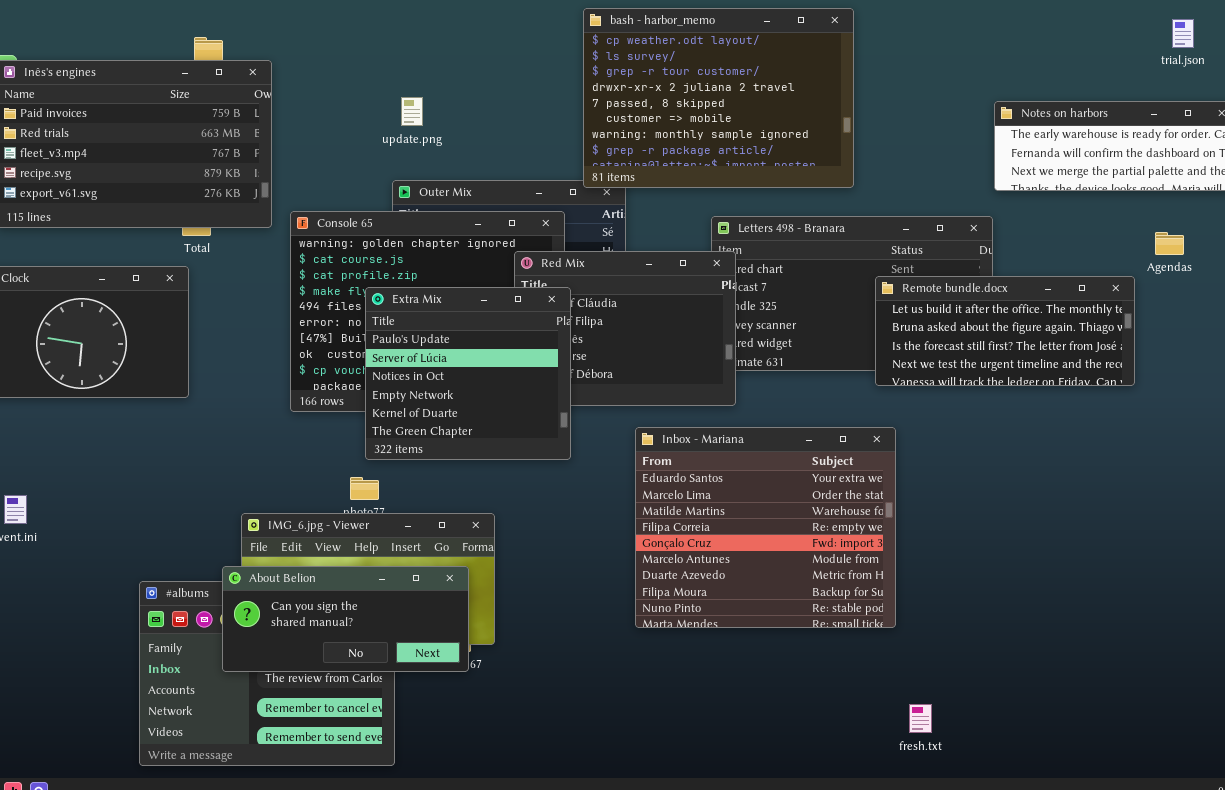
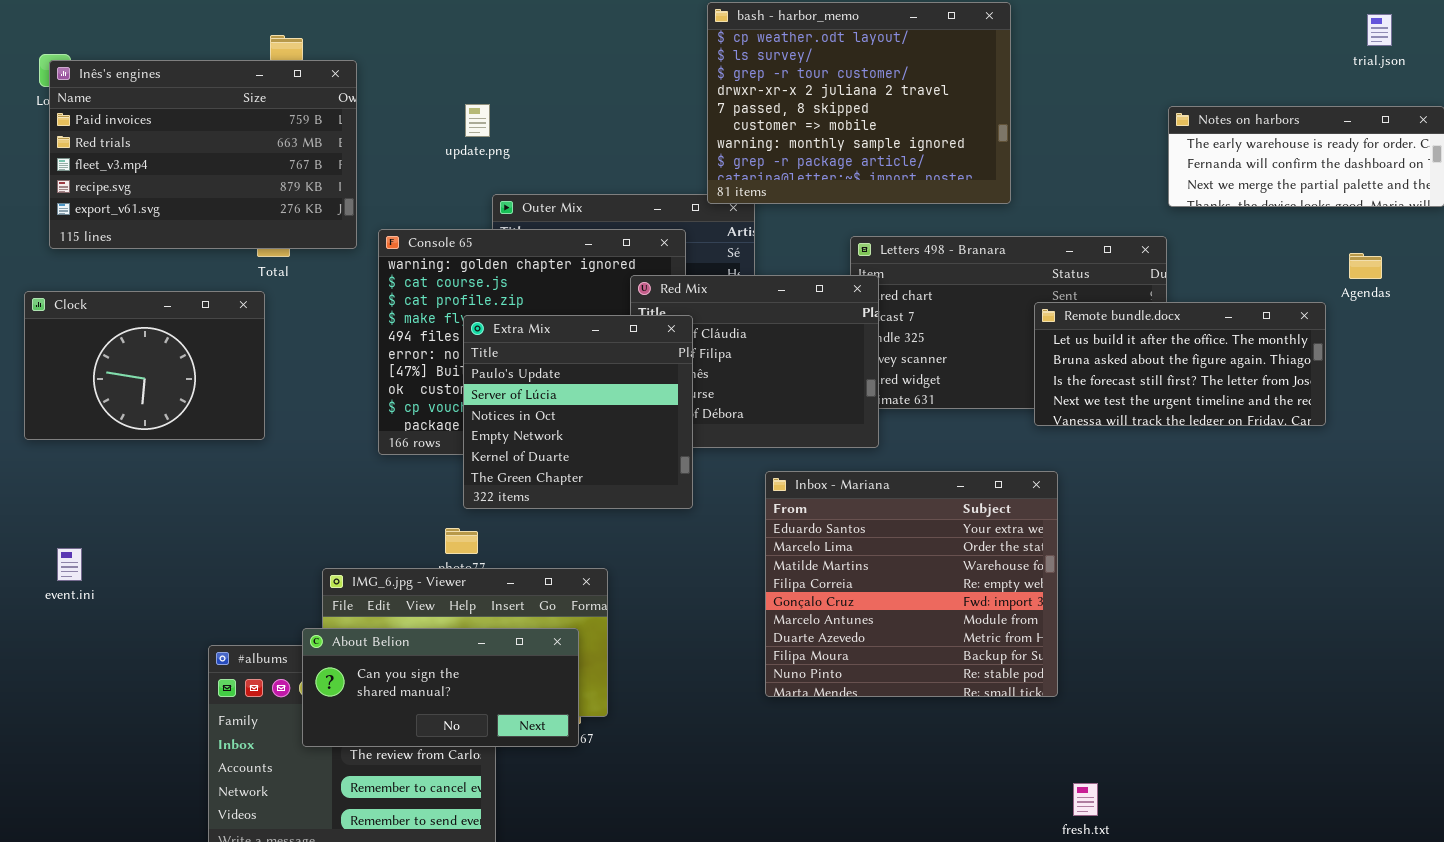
update.png: [401,97,423,126] -> [465,104,490,137], moved

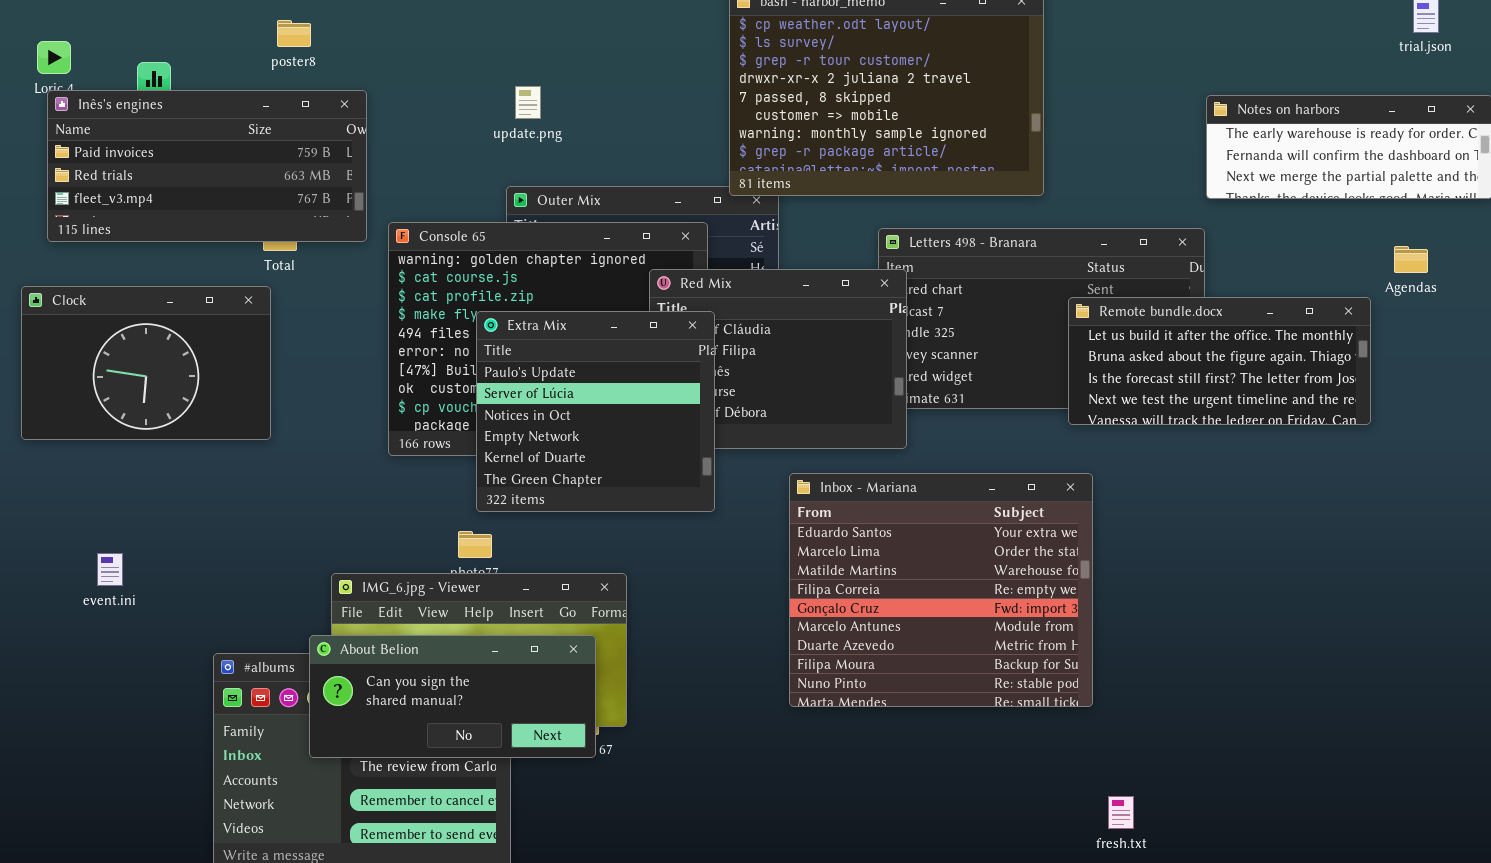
Inês's engines: [49,60,357,249] -> [47,90,367,242], resized
update.png: [465,104,490,137] -> [515,86,541,119], moved
event.ini: [57,548,82,581] -> [97,553,123,586], moved

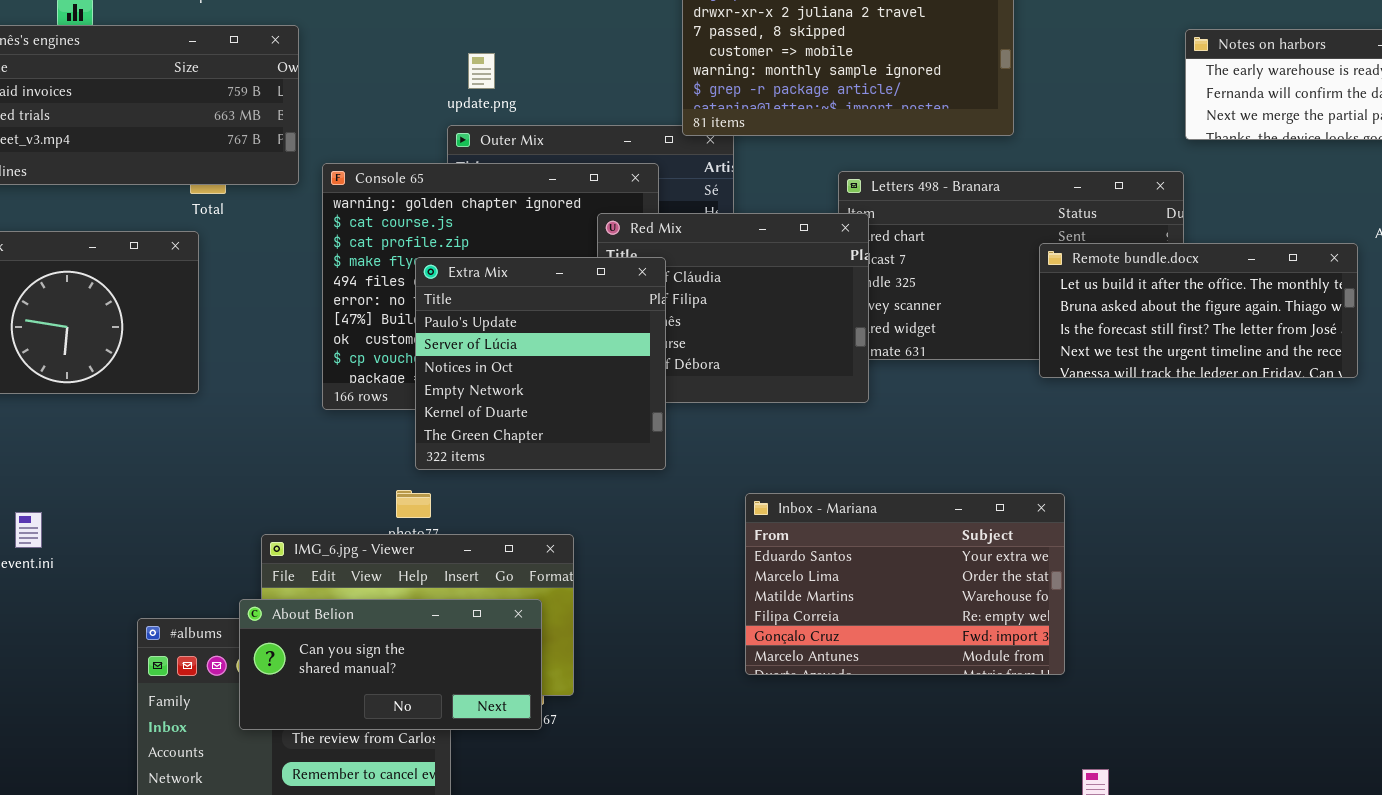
update.png: [515,86,541,119] -> [468,53,495,89], moved
Inbox - Mariana: [789,473,1093,707] -> [745,493,1065,675], resized

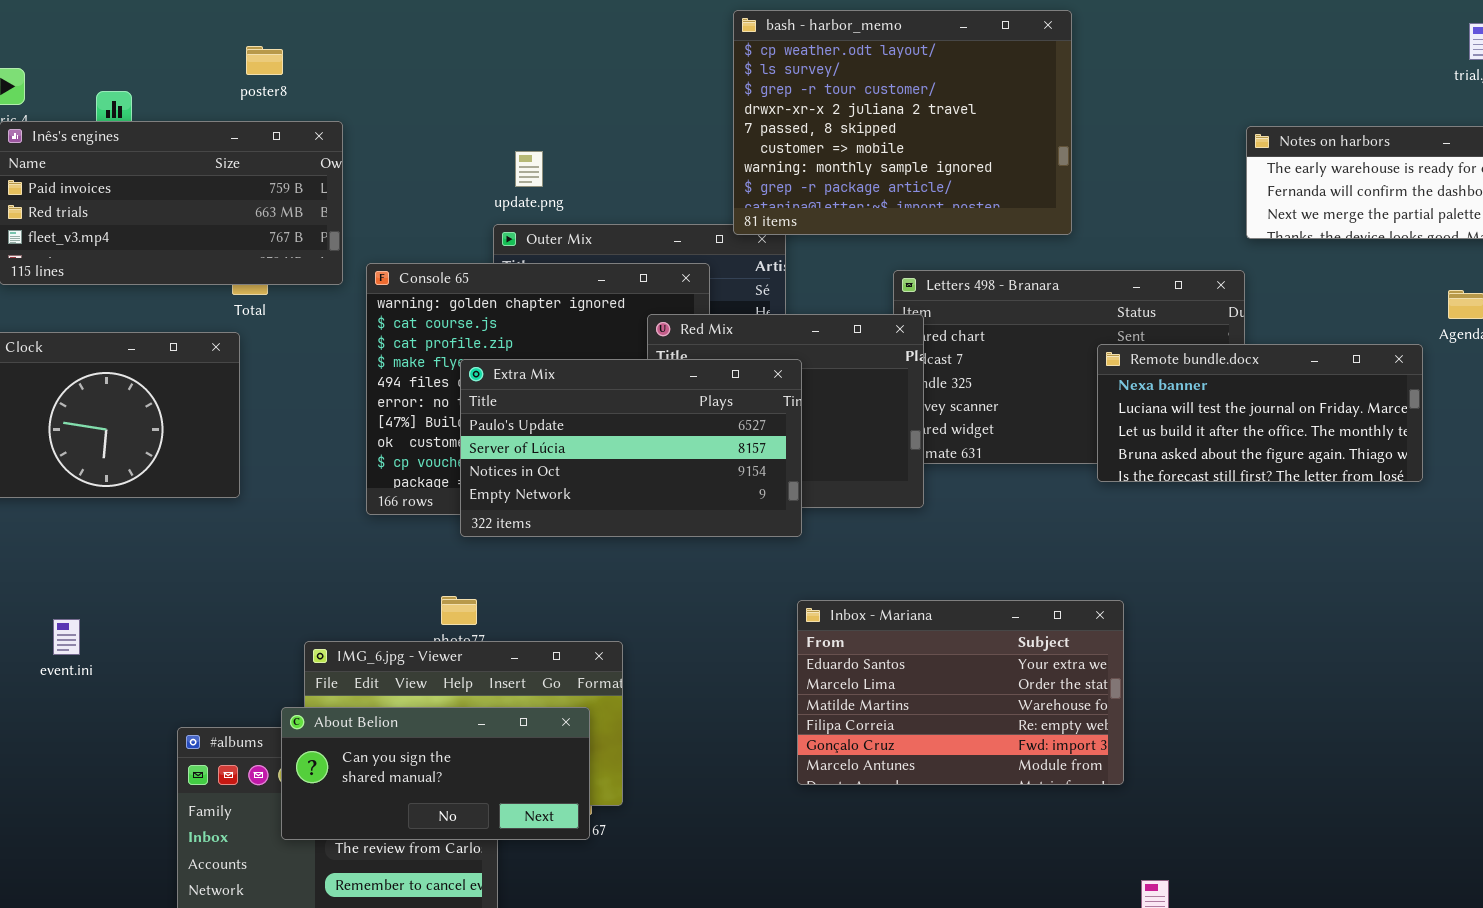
Remote bundle.docx: [1039,243,1358,378] -> [1097,344,1423,482], scrolled up 2 rows
Extra Mix: [415,257,666,470] -> [460,359,802,537], resized

